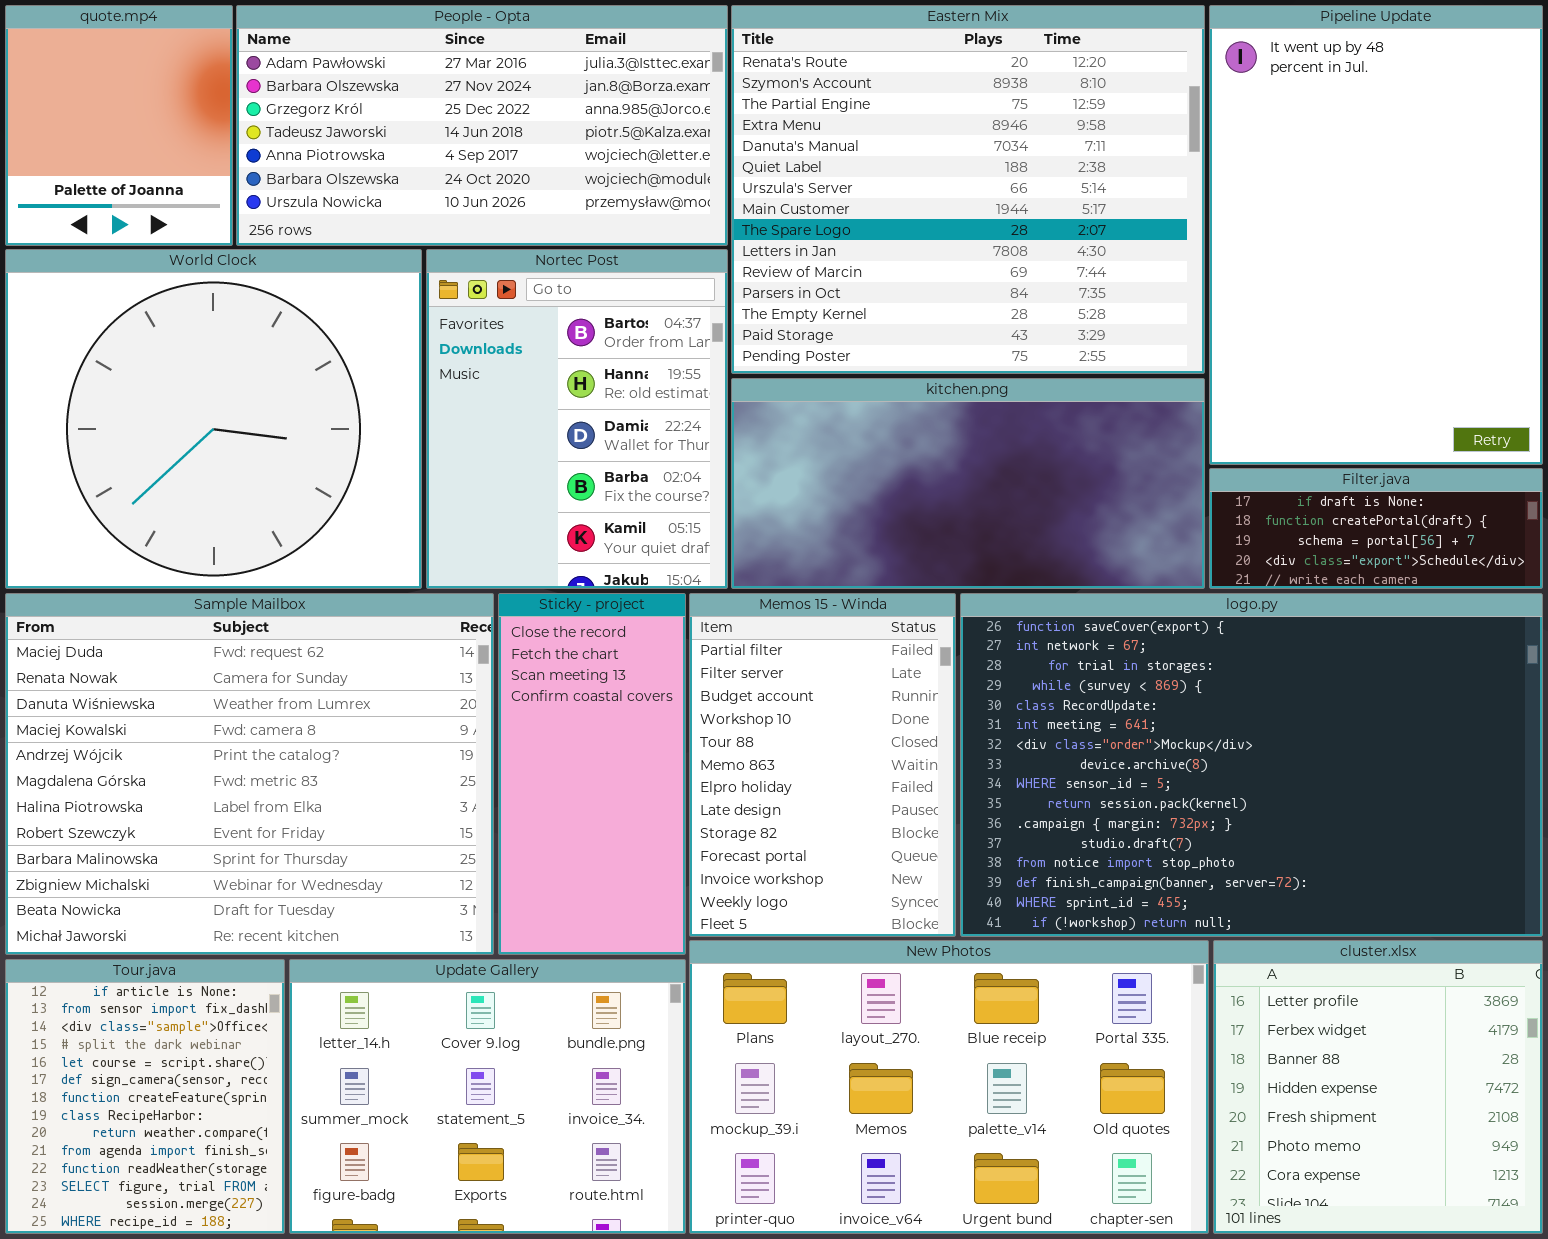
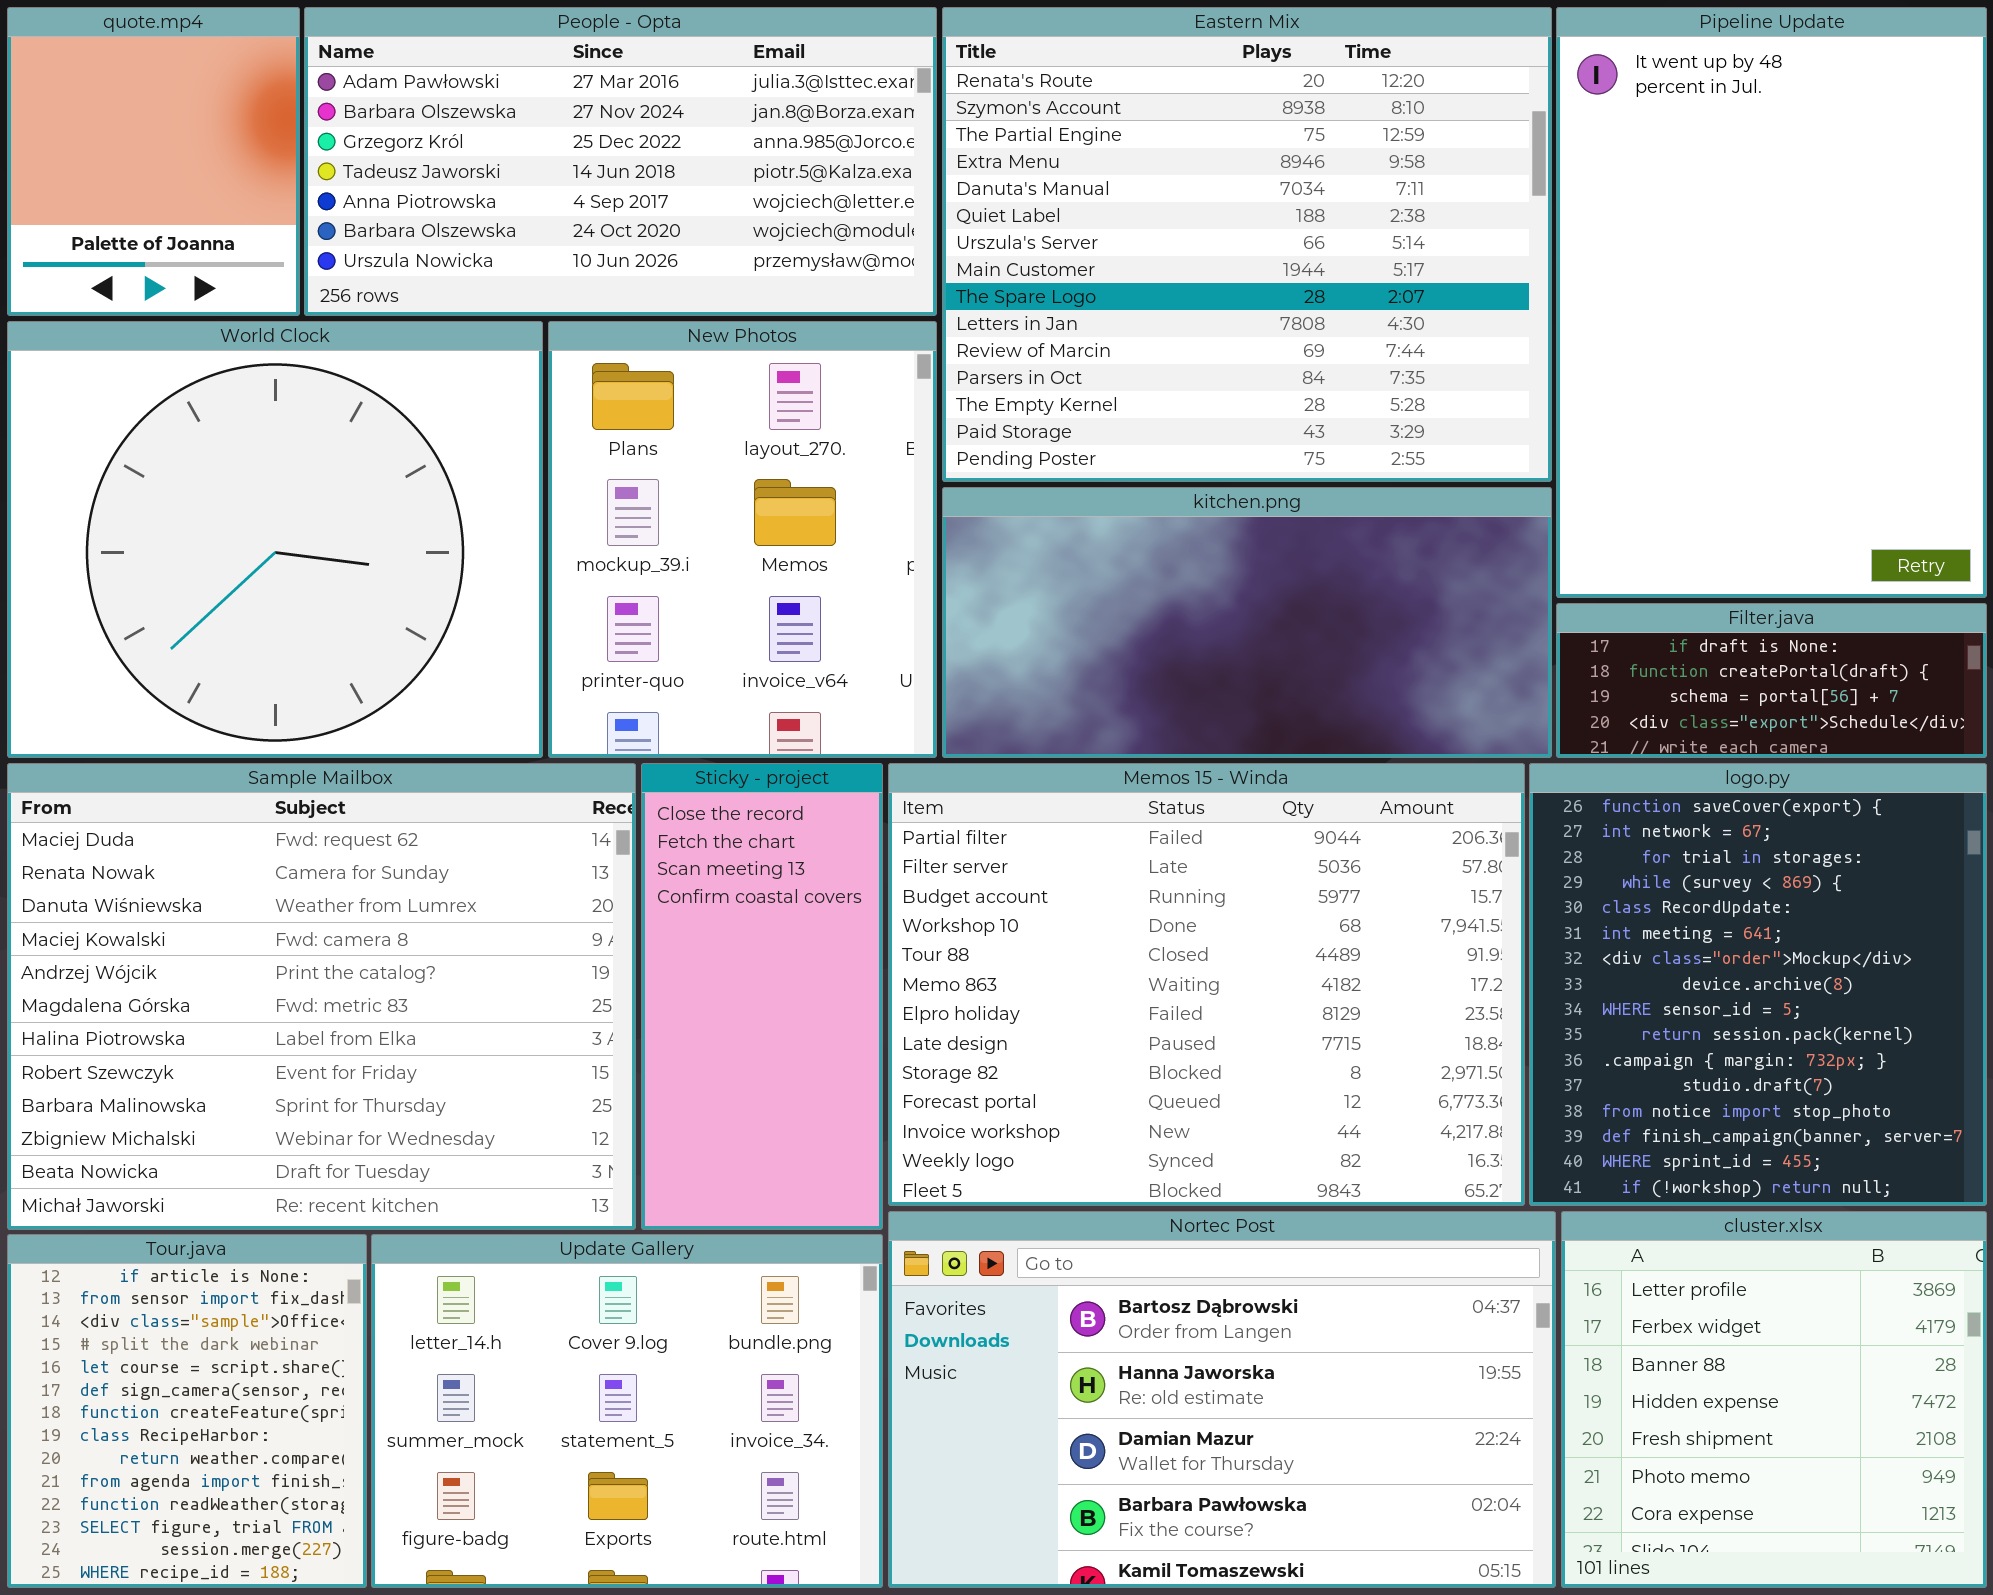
Nortec Post: [426,249,728,589] -> [888,1211,1556,1588], moved, resized
Memos 15 - Winda: [689,593,956,937] -> [888,763,1525,1206], resized
logo.py: [960,593,1543,937] -> [1529,763,1987,1206], resized
New Photos: [689,940,1209,1234] -> [548,321,937,758], moved, resized

